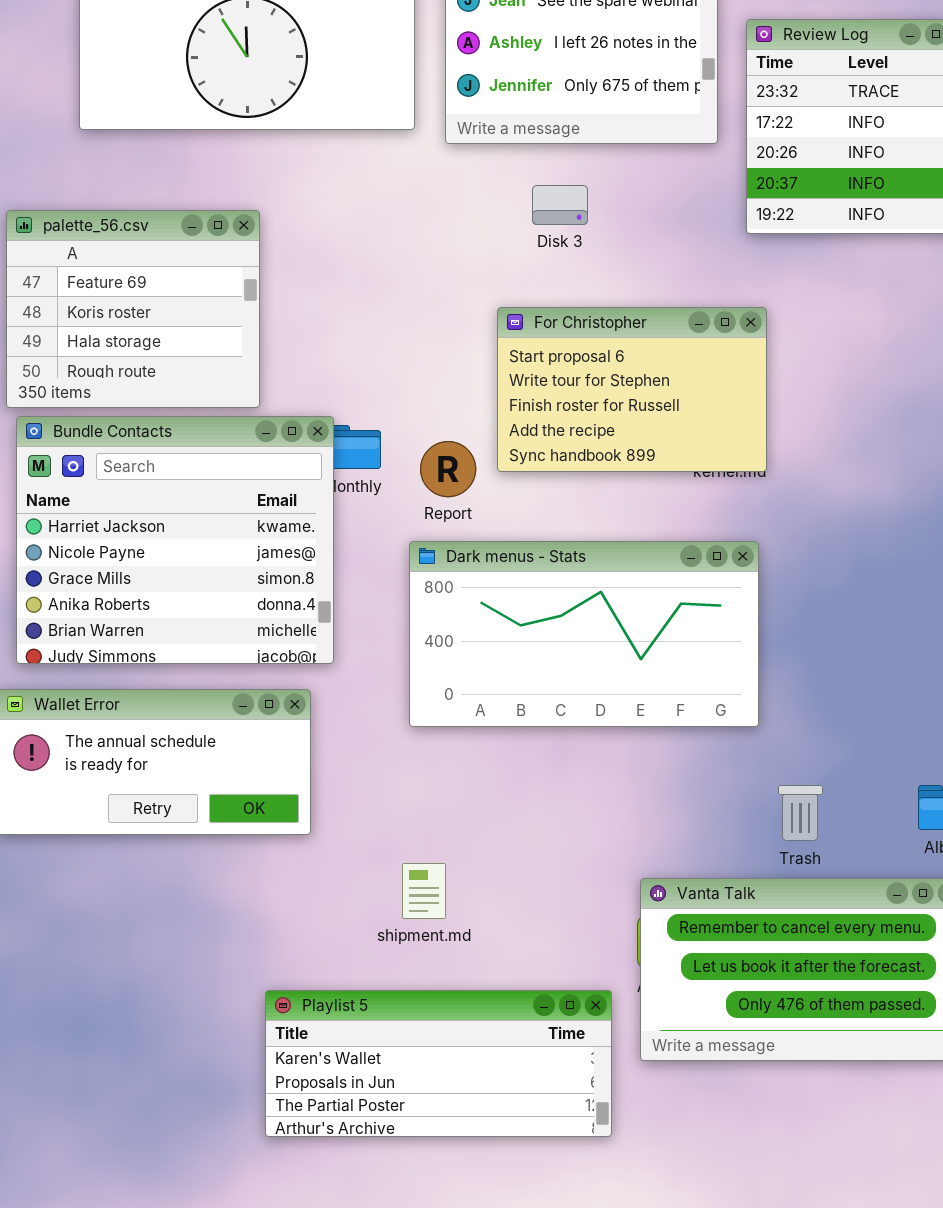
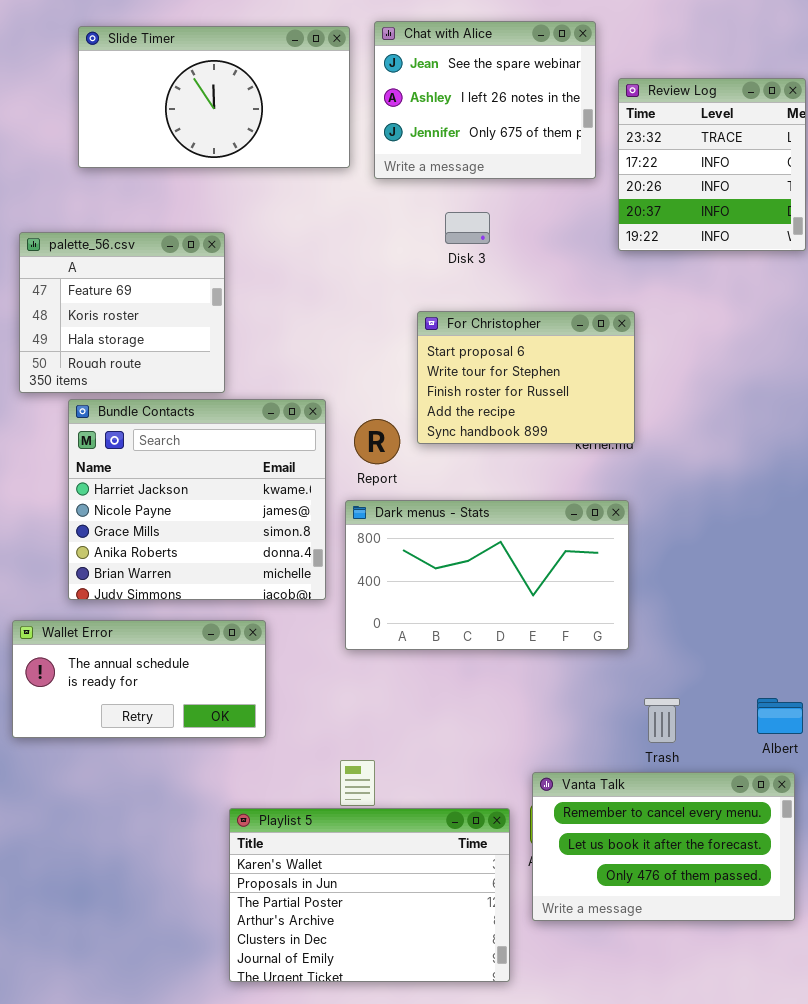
Bundle Contacts: [16,416,334,664] -> [68,399,326,600], moved
Playlist 5: [265,990,612,1137] -> [229,808,510,982], resized

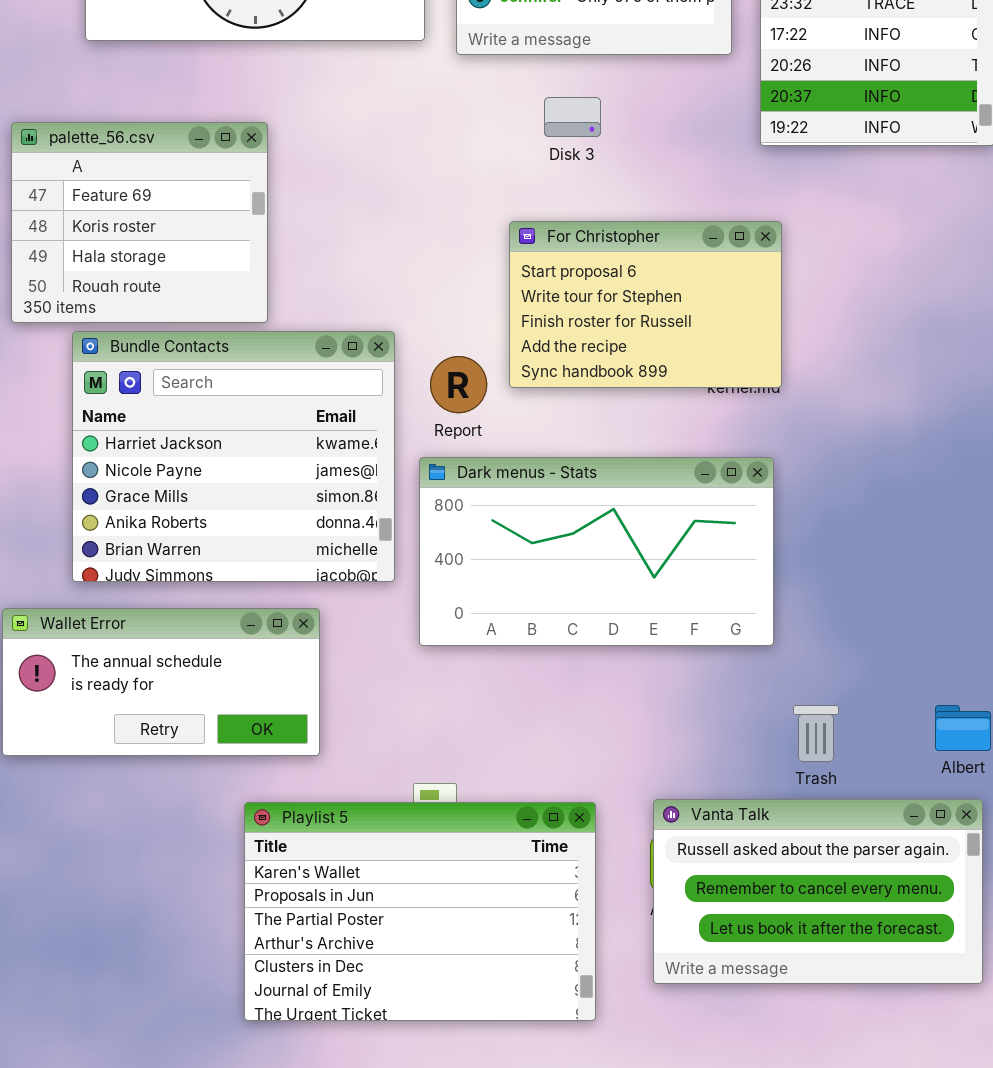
Vanta Talk: [532,772,795,921] -> [653,799,983,984], scrolled up 1 row
Playlist 5: [229,808,510,982] -> [244,802,596,1021], moved

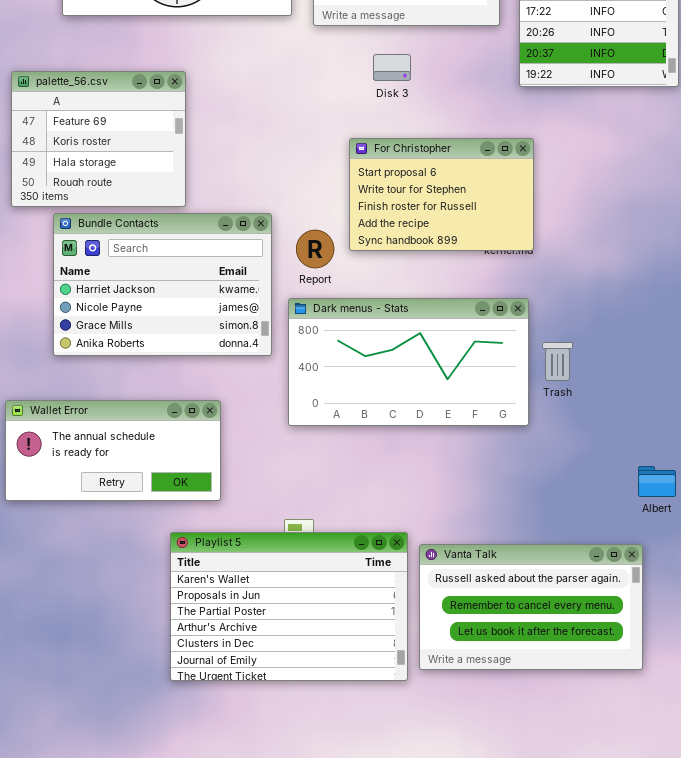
Bundle Contacts: [72,331,395,582] -> [53,213,272,356], resized
Trash: [793,705,839,762] -> [542,342,573,381], moved
Vanta Talk: [653,799,983,984] -> [419,544,643,670], moved

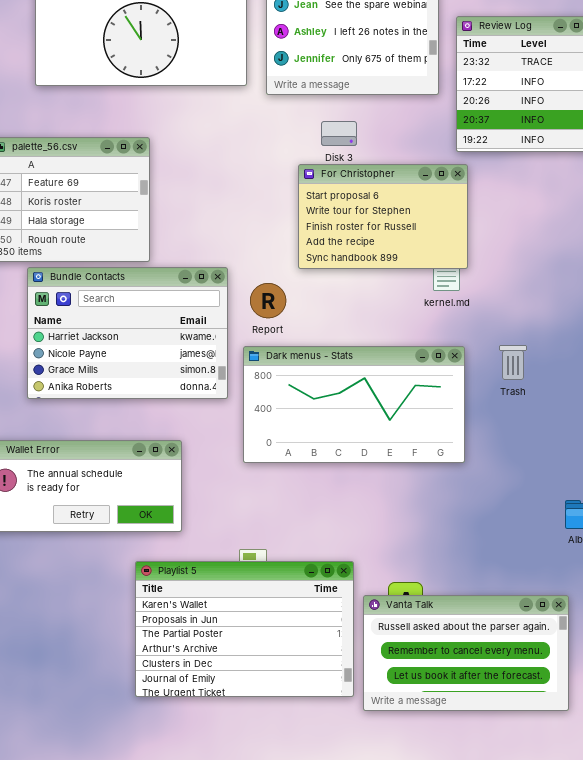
For Christopher: [349,138,534,251] -> [298,164,468,269], moved
Trash: [542,342,573,381] -> [499,345,527,380], moved
Vanta Talk: [419,544,643,670] -> [363,595,569,711], moved

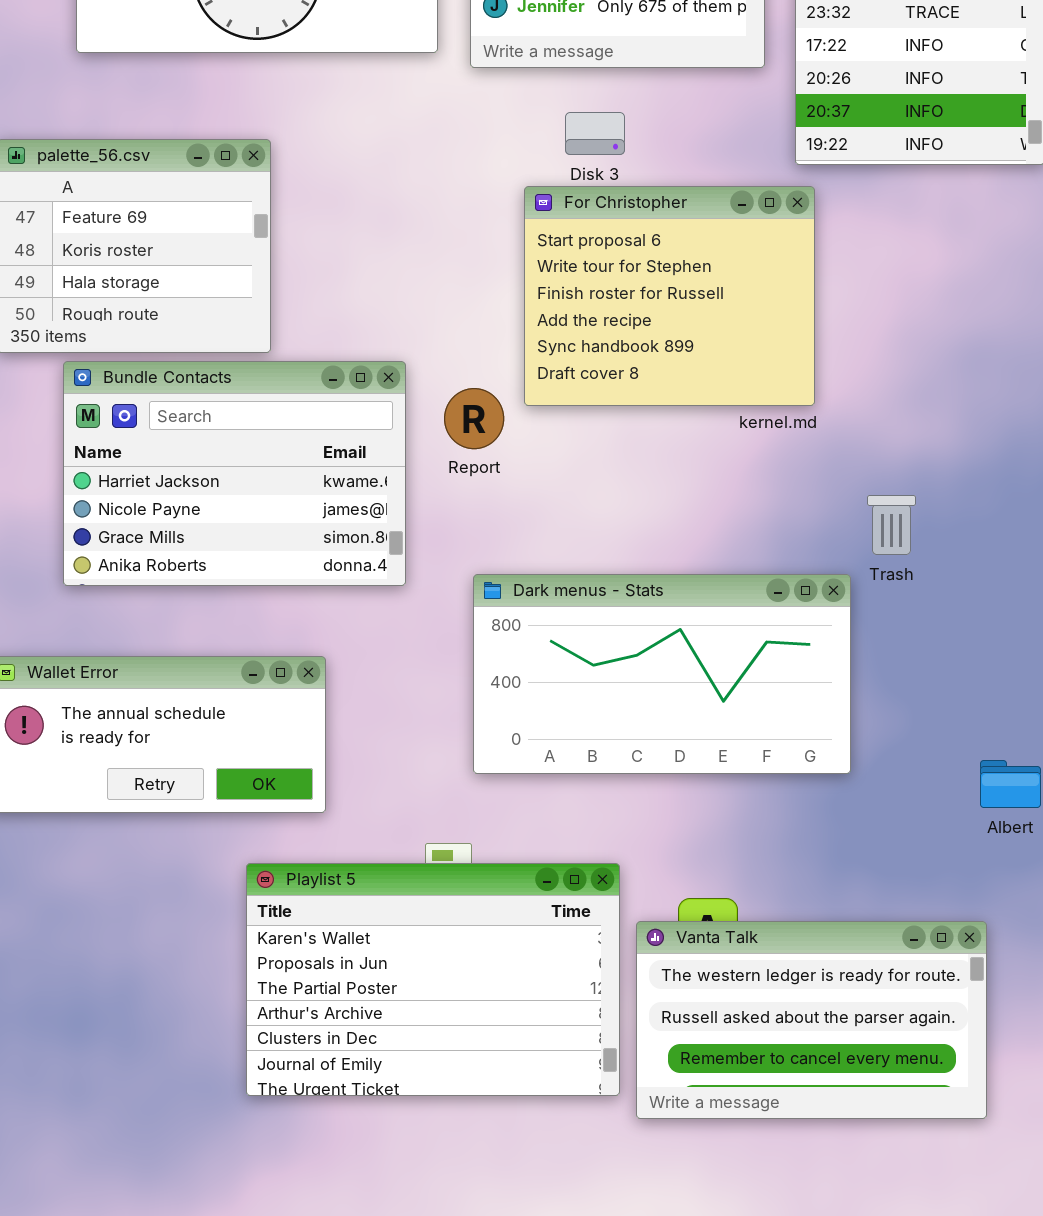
For Christopher: [298,164,468,269] -> [524,186,815,406], resized
Dark menus - Stats: [243,346,465,463] -> [473,574,851,774], moved
Vanta Talk: [363,595,569,711] -> [636,921,987,1119], scrolled up 1 row

